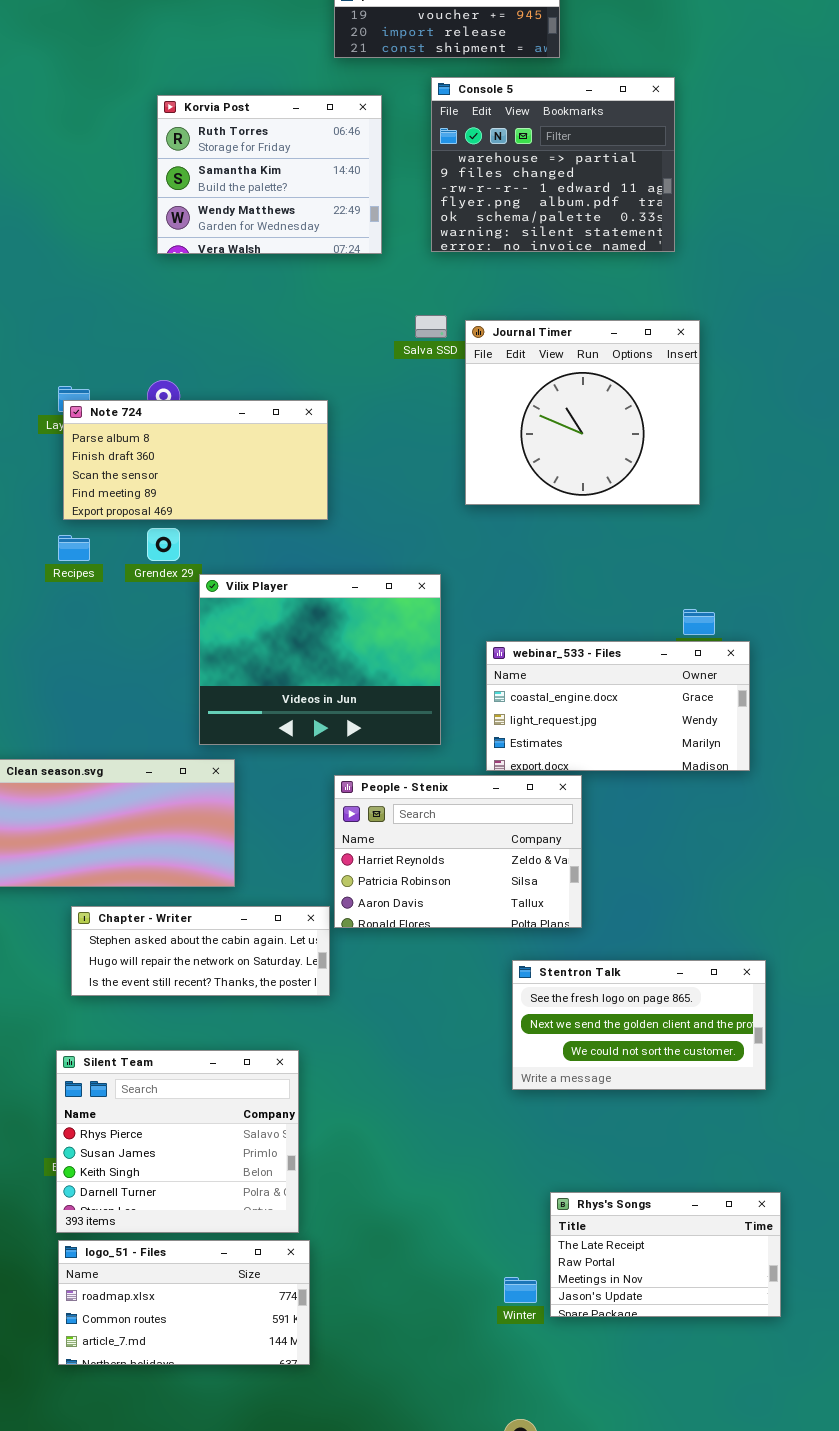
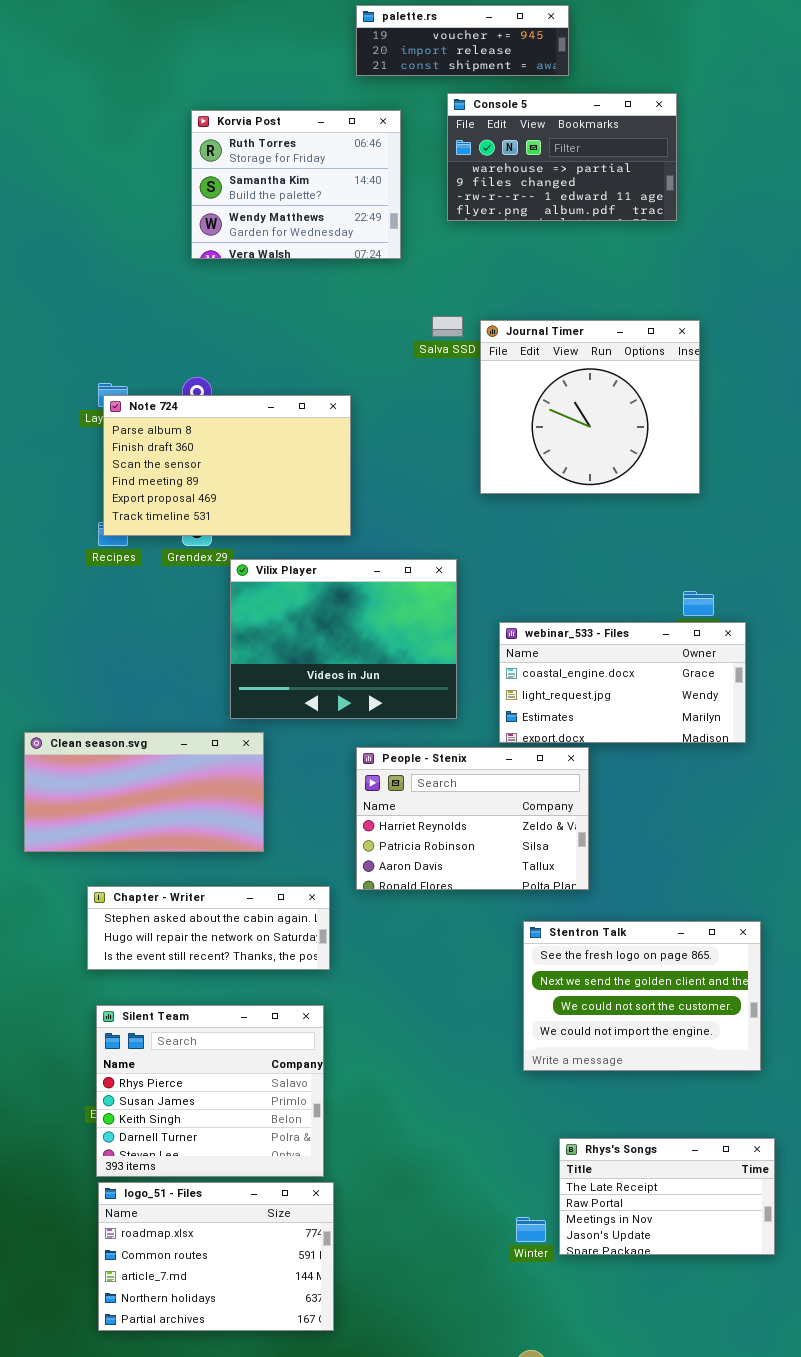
Console 5: [431,77,675,252] -> [447,93,677,221], resized
Note 724: [63,400,328,520] -> [103,395,351,536], resized
Chapter - Writer: [71,906,330,996] -> [87,886,330,970], moved
Stentron Talk: [512,960,766,1090] -> [523,921,761,1071], resized
logo_51 - Files: [58,1240,310,1365] -> [98,1182,334,1331], resized

